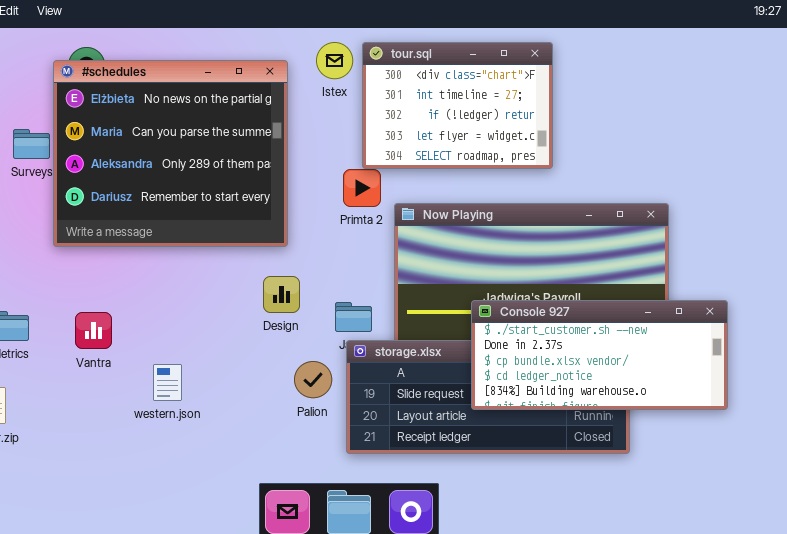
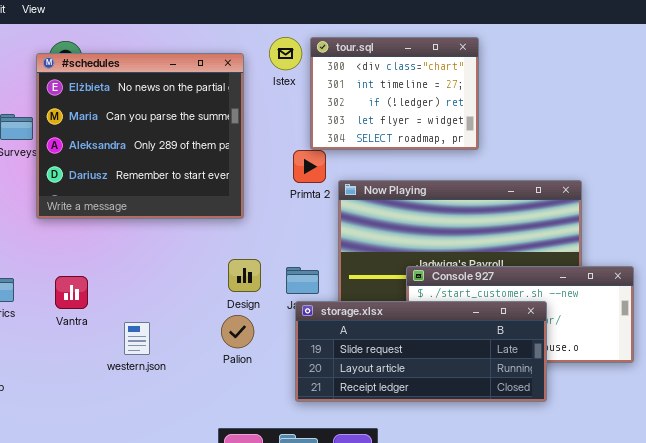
Design: [263,276,300,313] -> [228,259,261,292], moved
storage.xlsx: [346,340,630,454] -> [295,301,547,402], raised
Palion: [294,361,332,398] -> [221,315,254,348], moved

